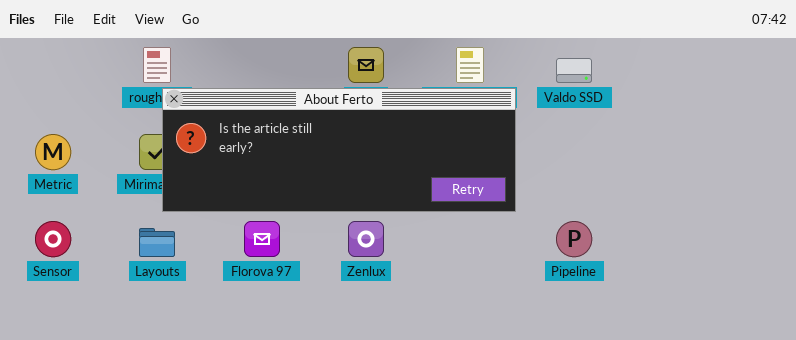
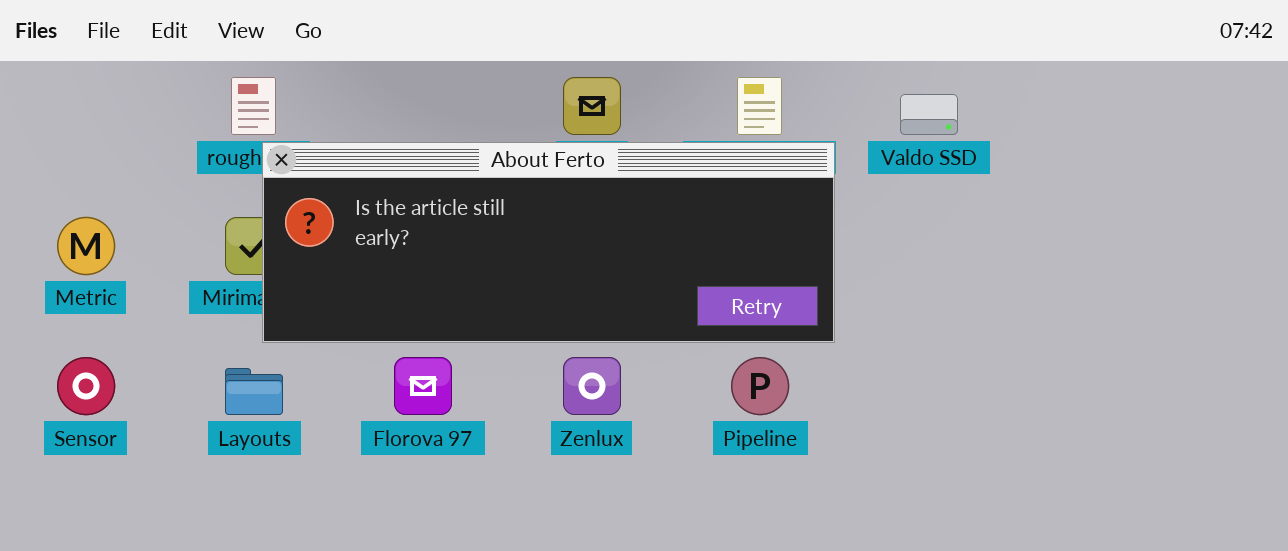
Pipeline: [556,221,592,257] -> [731,357,789,415], moved

